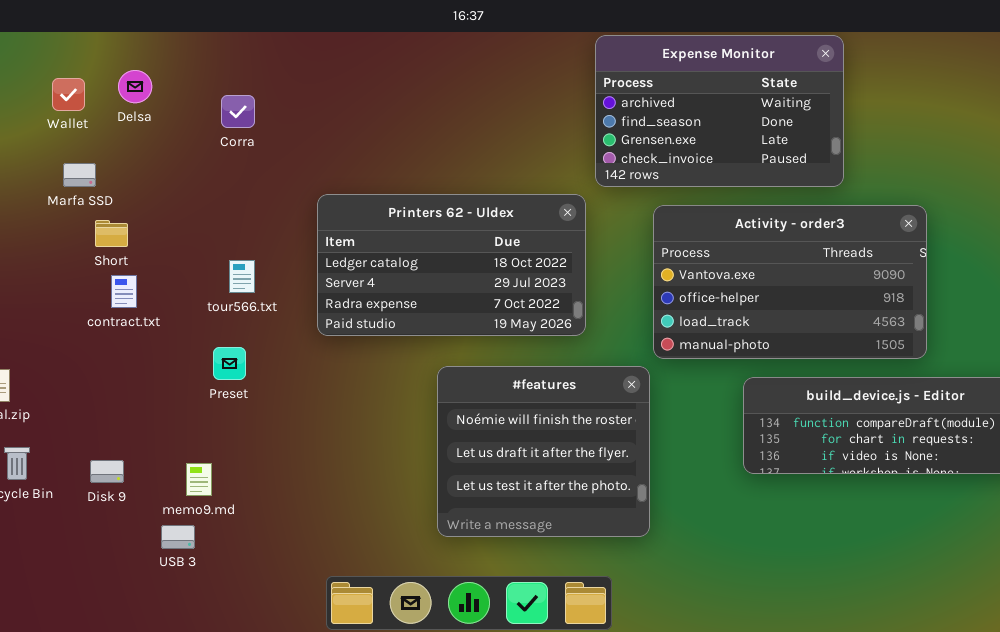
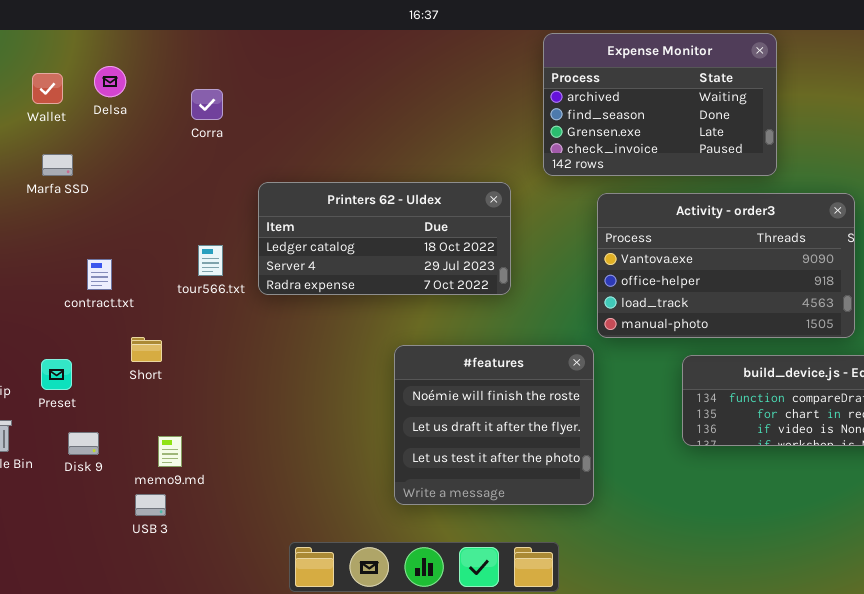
Printers 62 - Uldex: [317,194,586,336] -> [258,182,511,295], moved, resized
Short: [95,220,128,247] -> [131,337,162,362], moved
Preset: [213,347,246,380] -> [41,359,72,390], moved

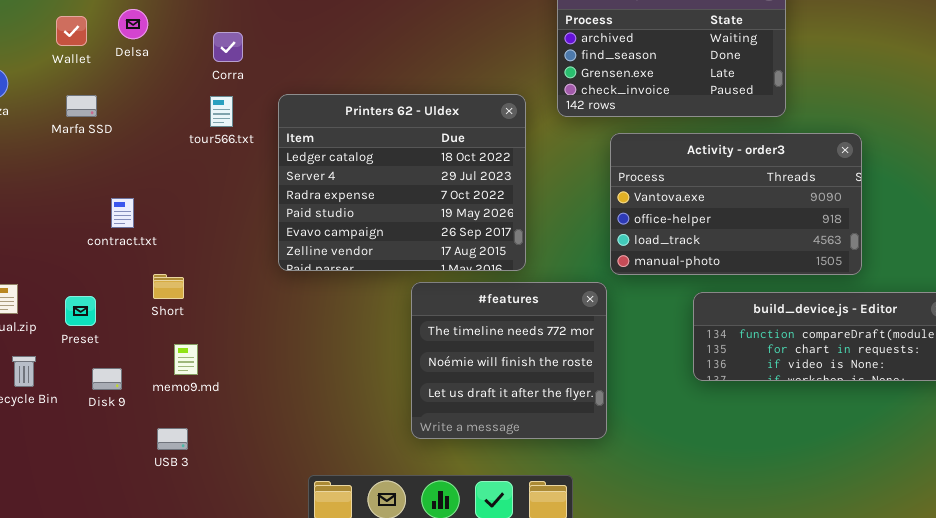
Printers 62 - Uldex: [258,182,511,295] -> [278,94,526,271], moved, resized
tour566.txt: [198,245,223,276] -> [210,96,233,127], moved
#features: [394,345,594,505] -> [411,282,607,439], scrolled up 1 row
memo9.md: [158,436,182,467] -> [174,344,198,375], moved

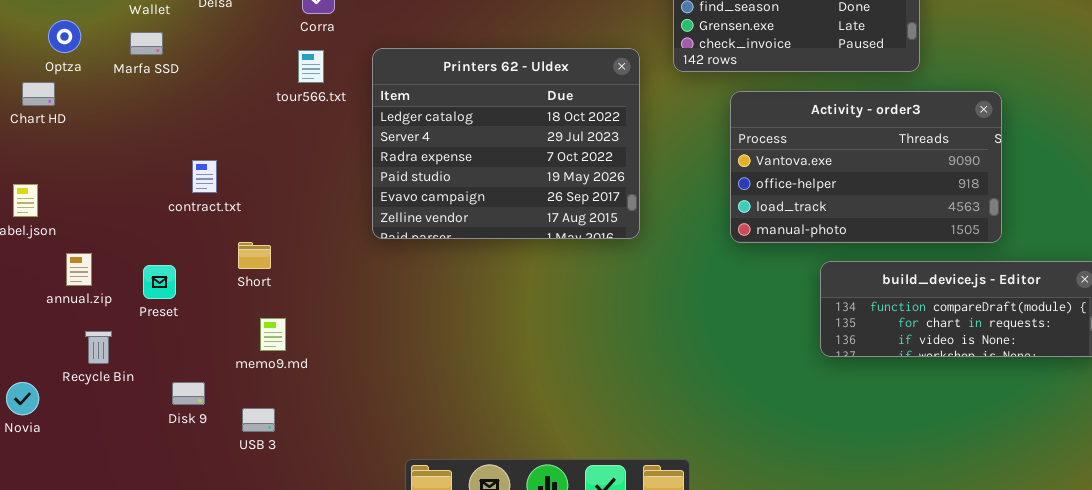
Marfa SSD: [66,95,97,117] -> [130,32,163,55], moved
#features: [411,282,607,439] -> none, closed
Disk 9: [92,368,122,390] -> [172,382,205,405], moved

